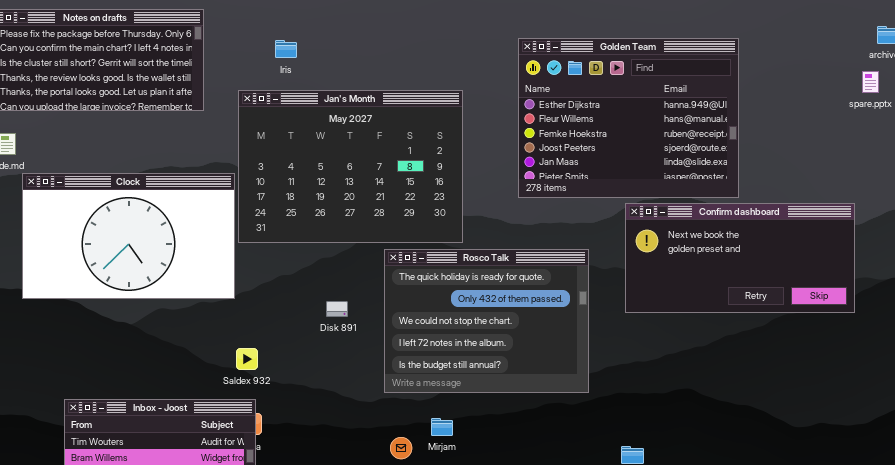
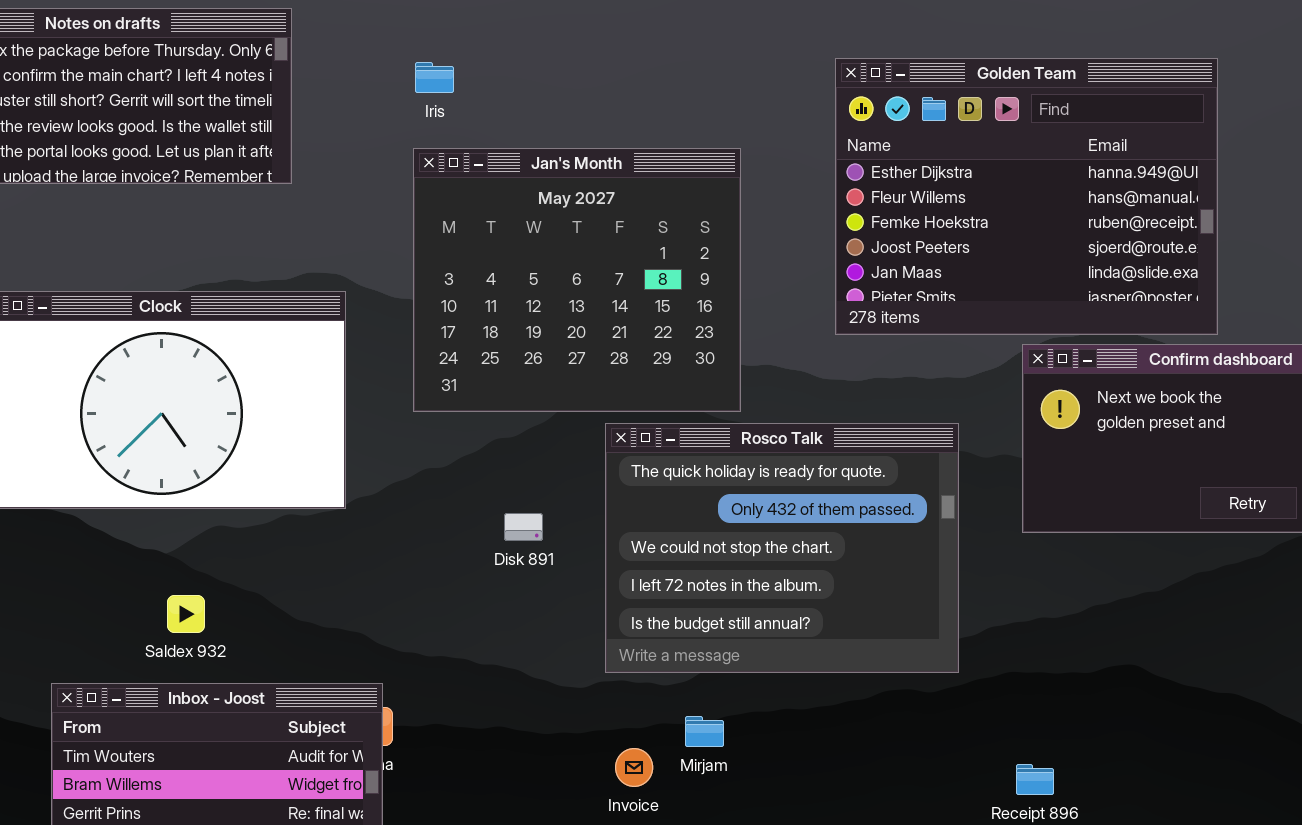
Jan's Month: [238,90,463,243] -> [413,148,741,412], resized
Saldex 932: [236,348,258,370] -> [167,595,205,633], moved

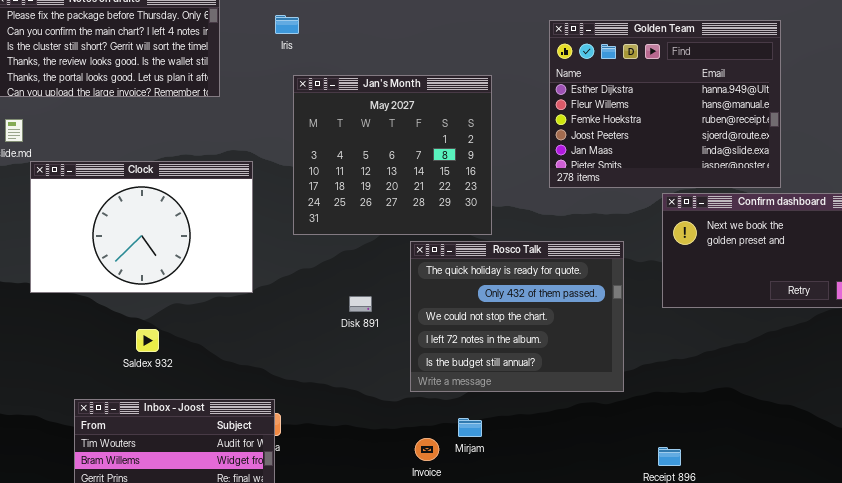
Iris: [415,62,454,93] -> [275,15,299,34], moved
Saldex 932: [167,595,205,633] -> [136,329,159,352], moved

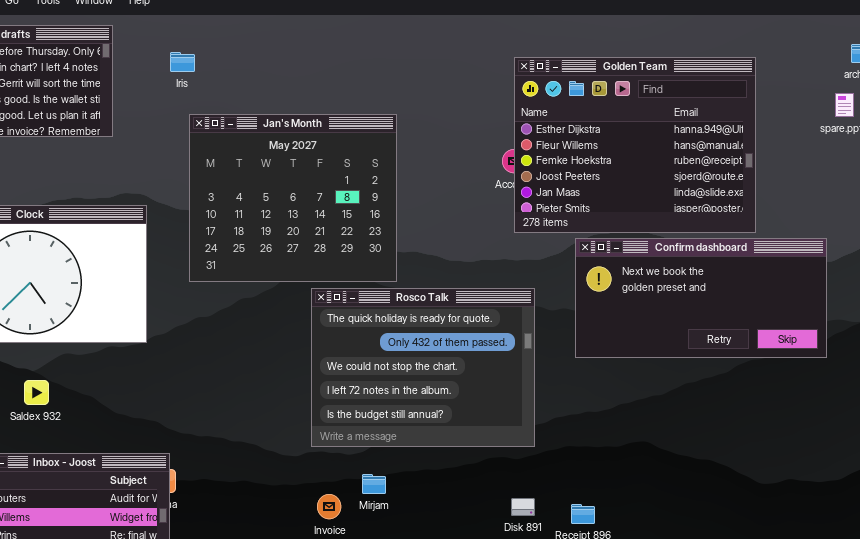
Golden Team: [549,20,781,188] -> [514,57,756,233], moved
Disk 891: [349,296,372,312] -> [511,498,535,516], moved

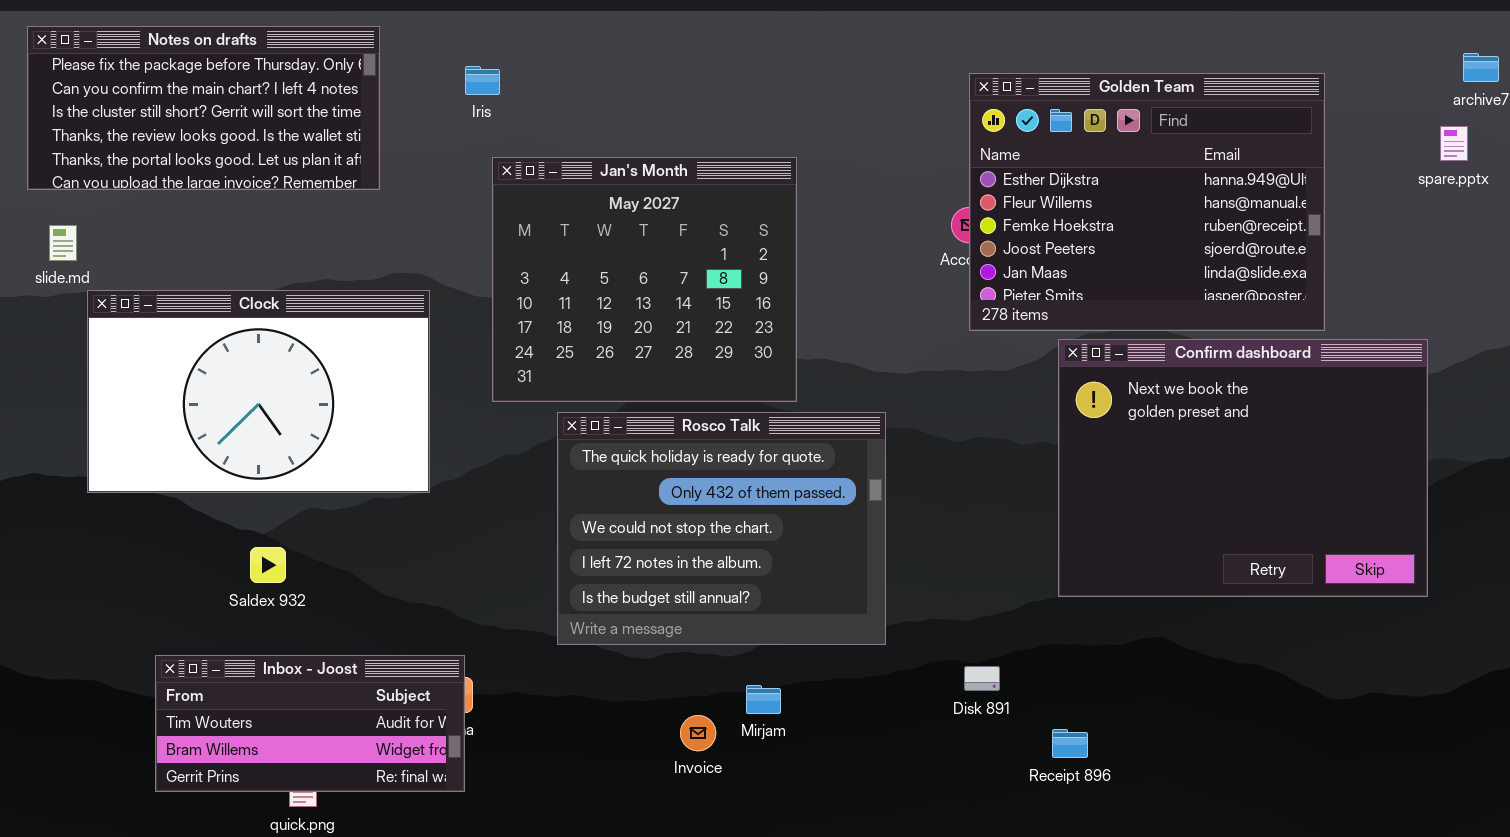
Confirm dashboard: [575,238,827,358] -> [1058,339,1428,597], resized
Rosco Talk: [311,288,535,447] -> [557,412,886,645], moved
Disk 891: [511,498,535,516] -> [964,666,1000,691], moved

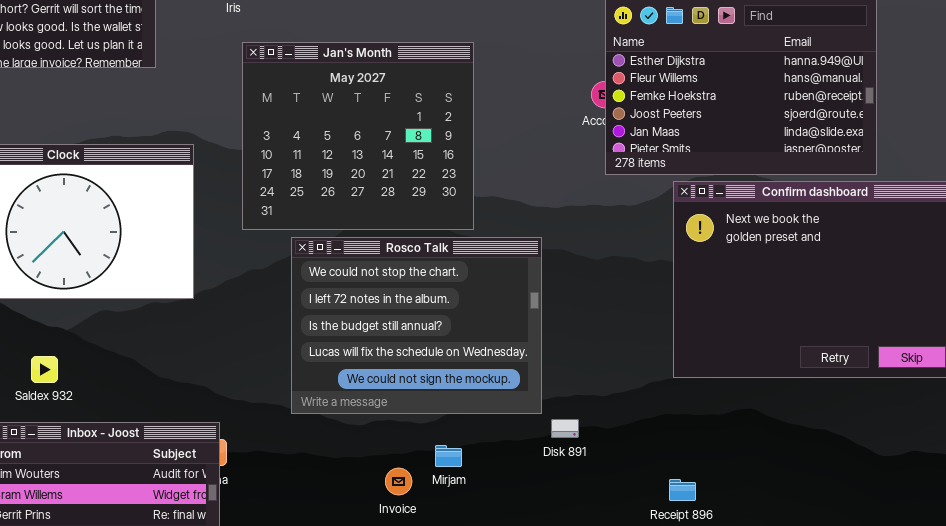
Rosco Talk: [557,412,886,645] -> [291,237,542,414], scrolled down 2 rows
Saldex 932: [250,547,286,583] -> [31,356,58,383], moved
Disk 891: [964,666,1000,691] -> [551,419,579,438], moved

